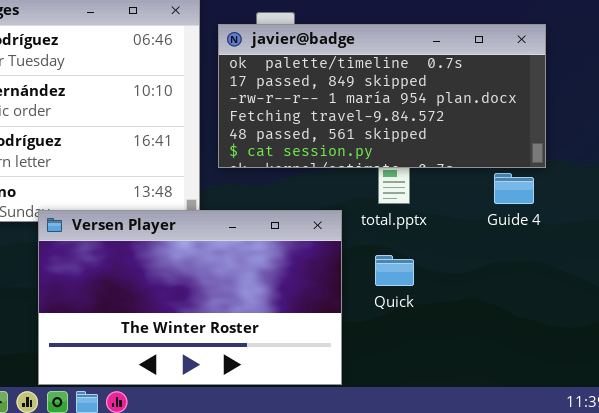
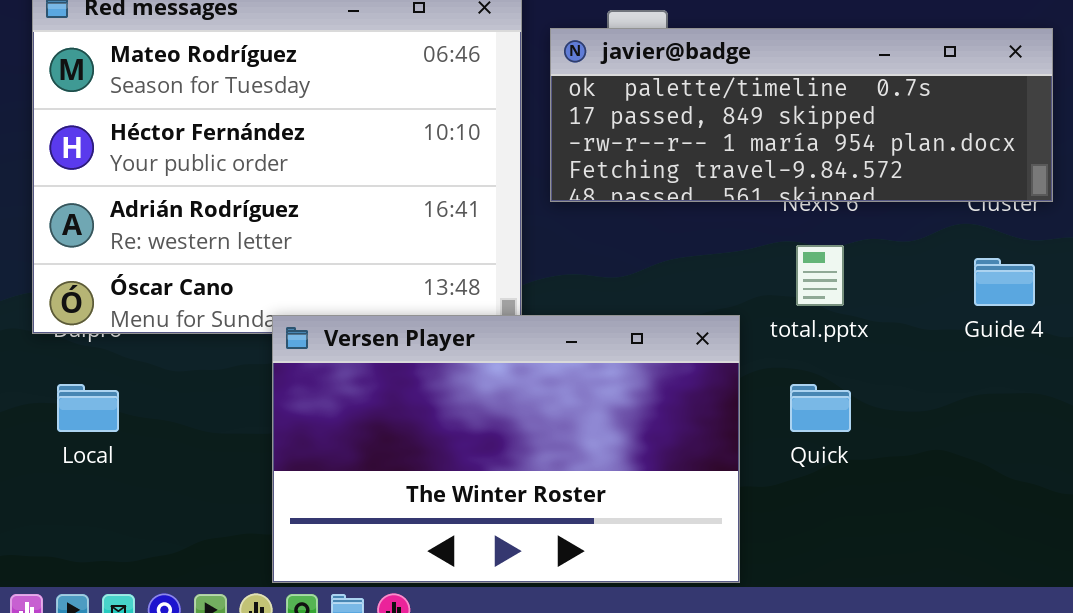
javier@badge: [218,24,546,168] -> [550,28,1053,202], resized

